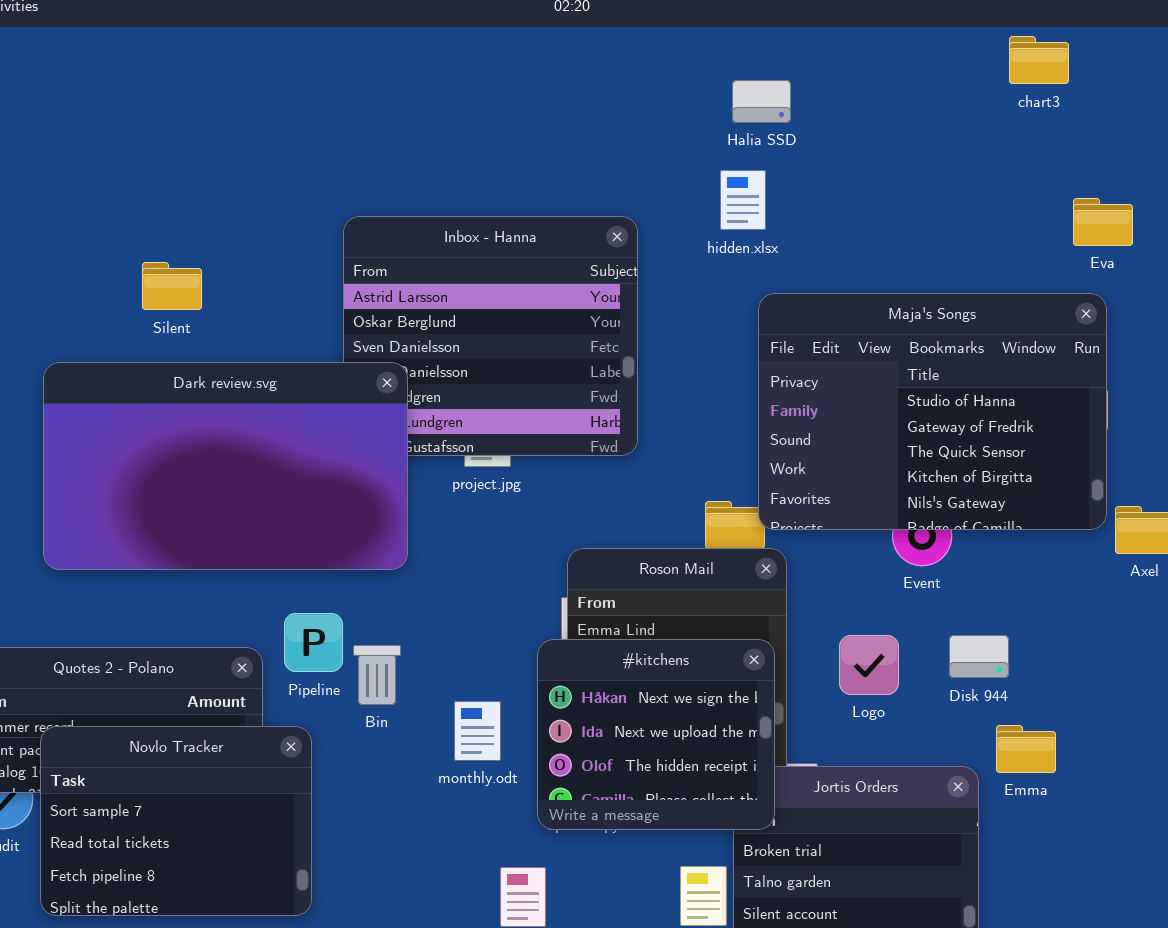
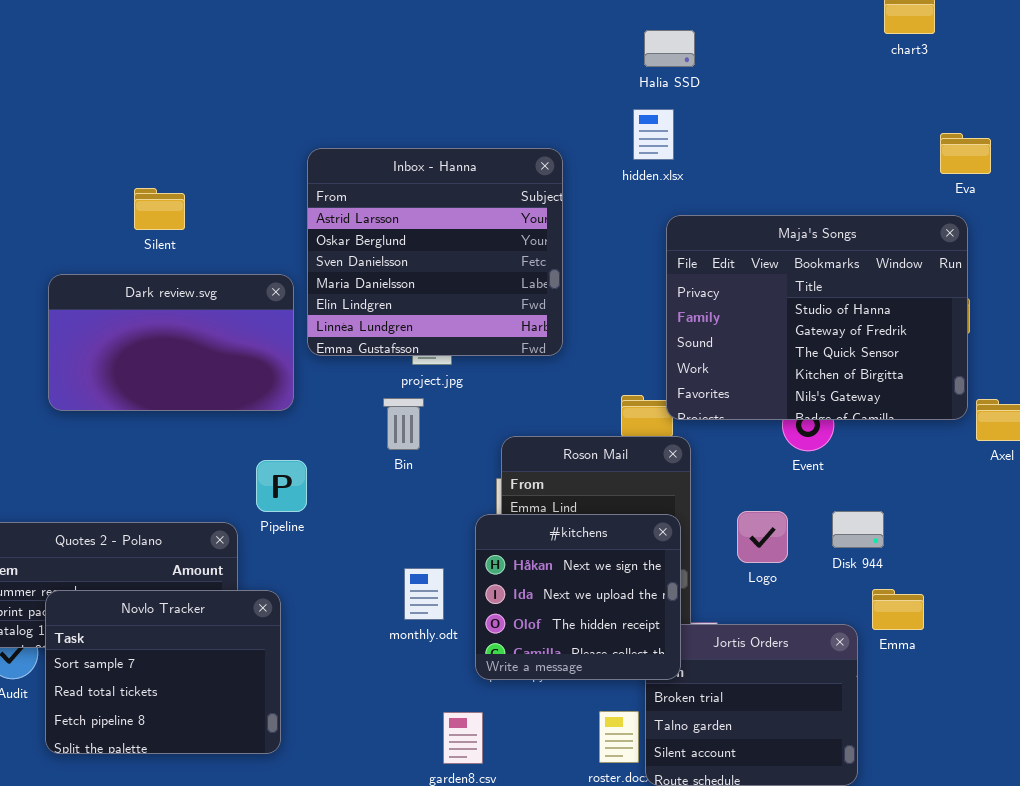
Dark review.svg: [43,362,408,570] -> [48,274,294,411], resized
Pipeline: [284,613,343,672] -> [256,460,307,512], moved
Bin: [353,645,401,705] -> [383,398,424,450], moved

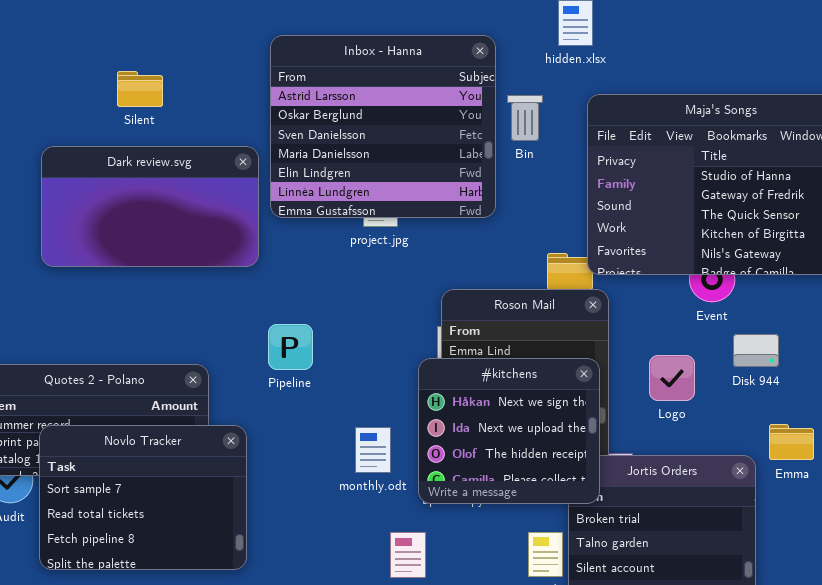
Bin: [383,398,424,450] -> [507,95,543,141], moved
Pipeline: [256,460,307,512] -> [268,324,313,370], moved
Disk 944: [832,511,884,548] -> [733,334,779,367], moved
monthly.odt: [404,568,444,620] -> [355,427,391,473], moved

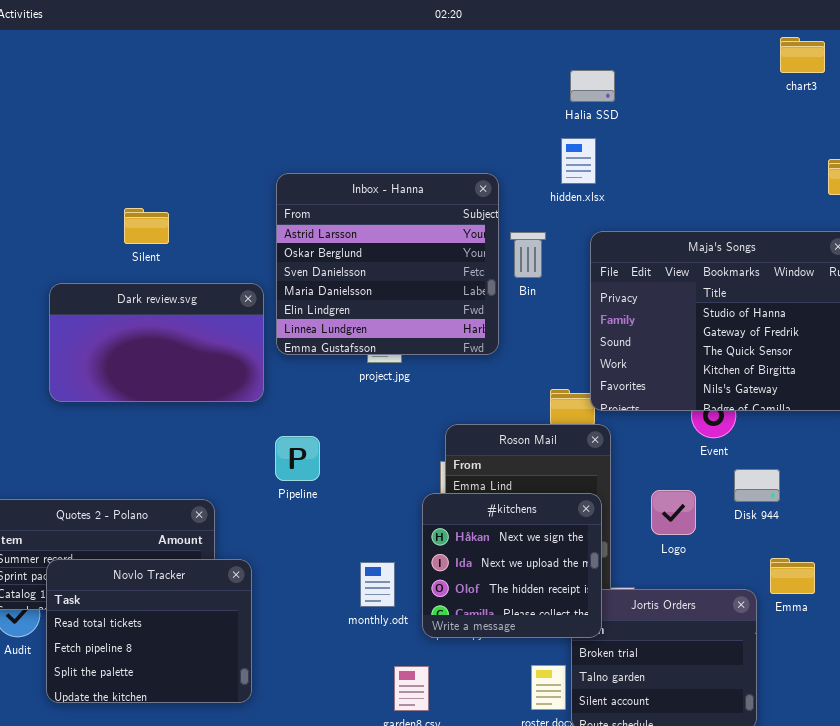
Pipeline: [268,324,313,370] -> [275,436,320,481], moved
Novlo Tracker: [39,425,247,570] -> [46,559,252,703], scrolled down 1 row

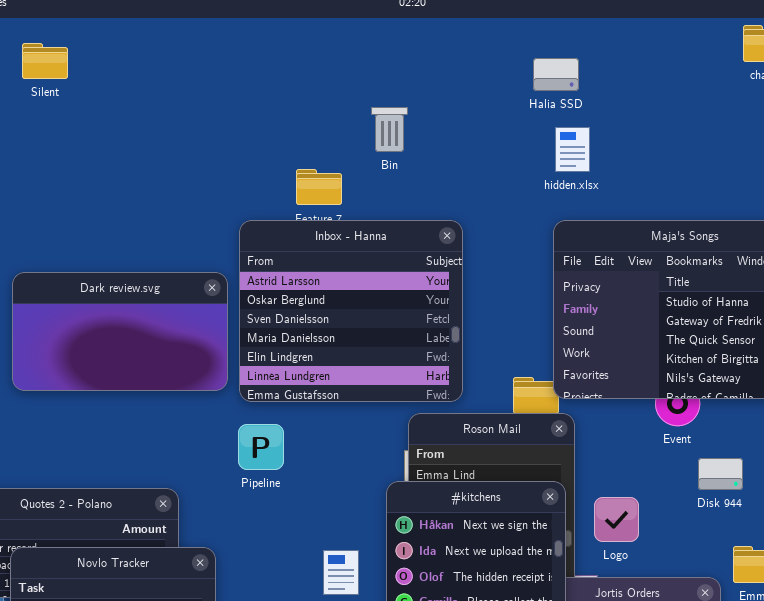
hidden.xlsx: [561,138,596,184] -> [555,127,590,172], moved
Inbox - Hanna: [276,173,499,355] -> [239,220,463,402], moved
Silent: [124,208,169,244] -> [22,43,68,79], moved
Bin: [510,232,546,278] -> [371,107,408,152], moved
Logo: [651,490,696,535] -> [594,497,639,542], moved

